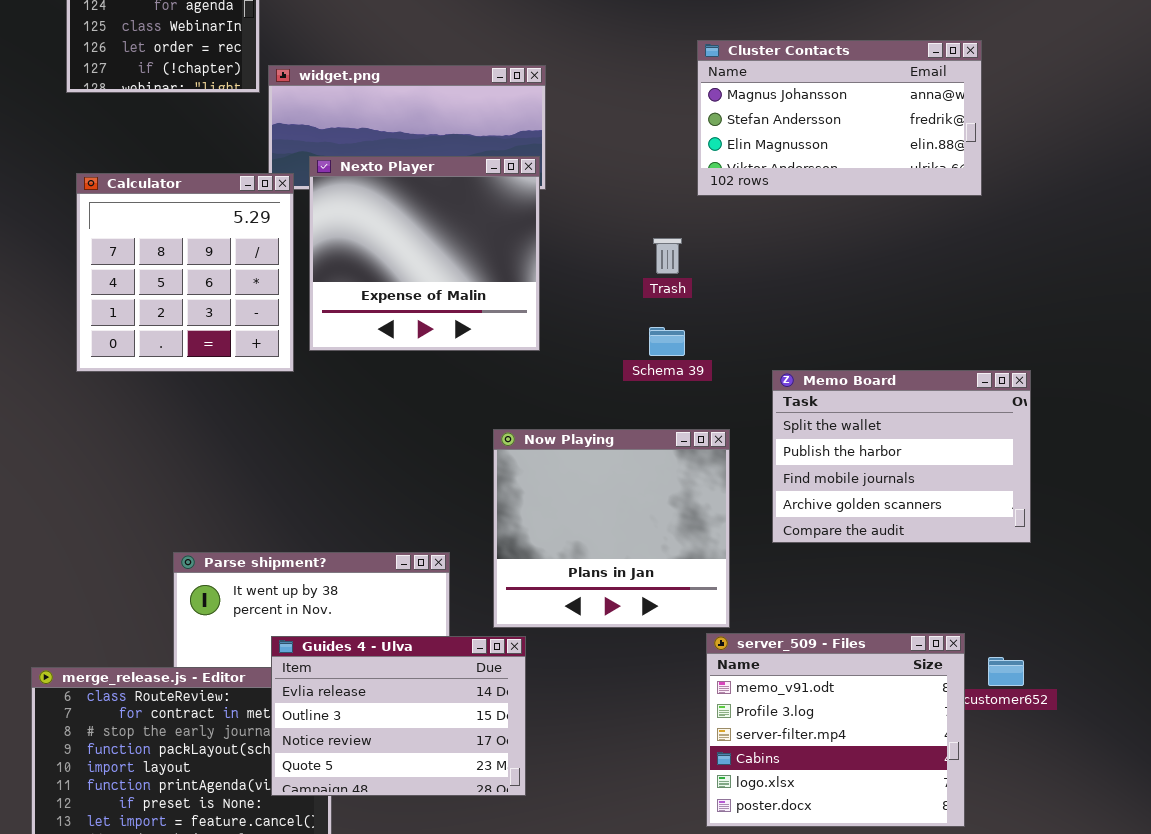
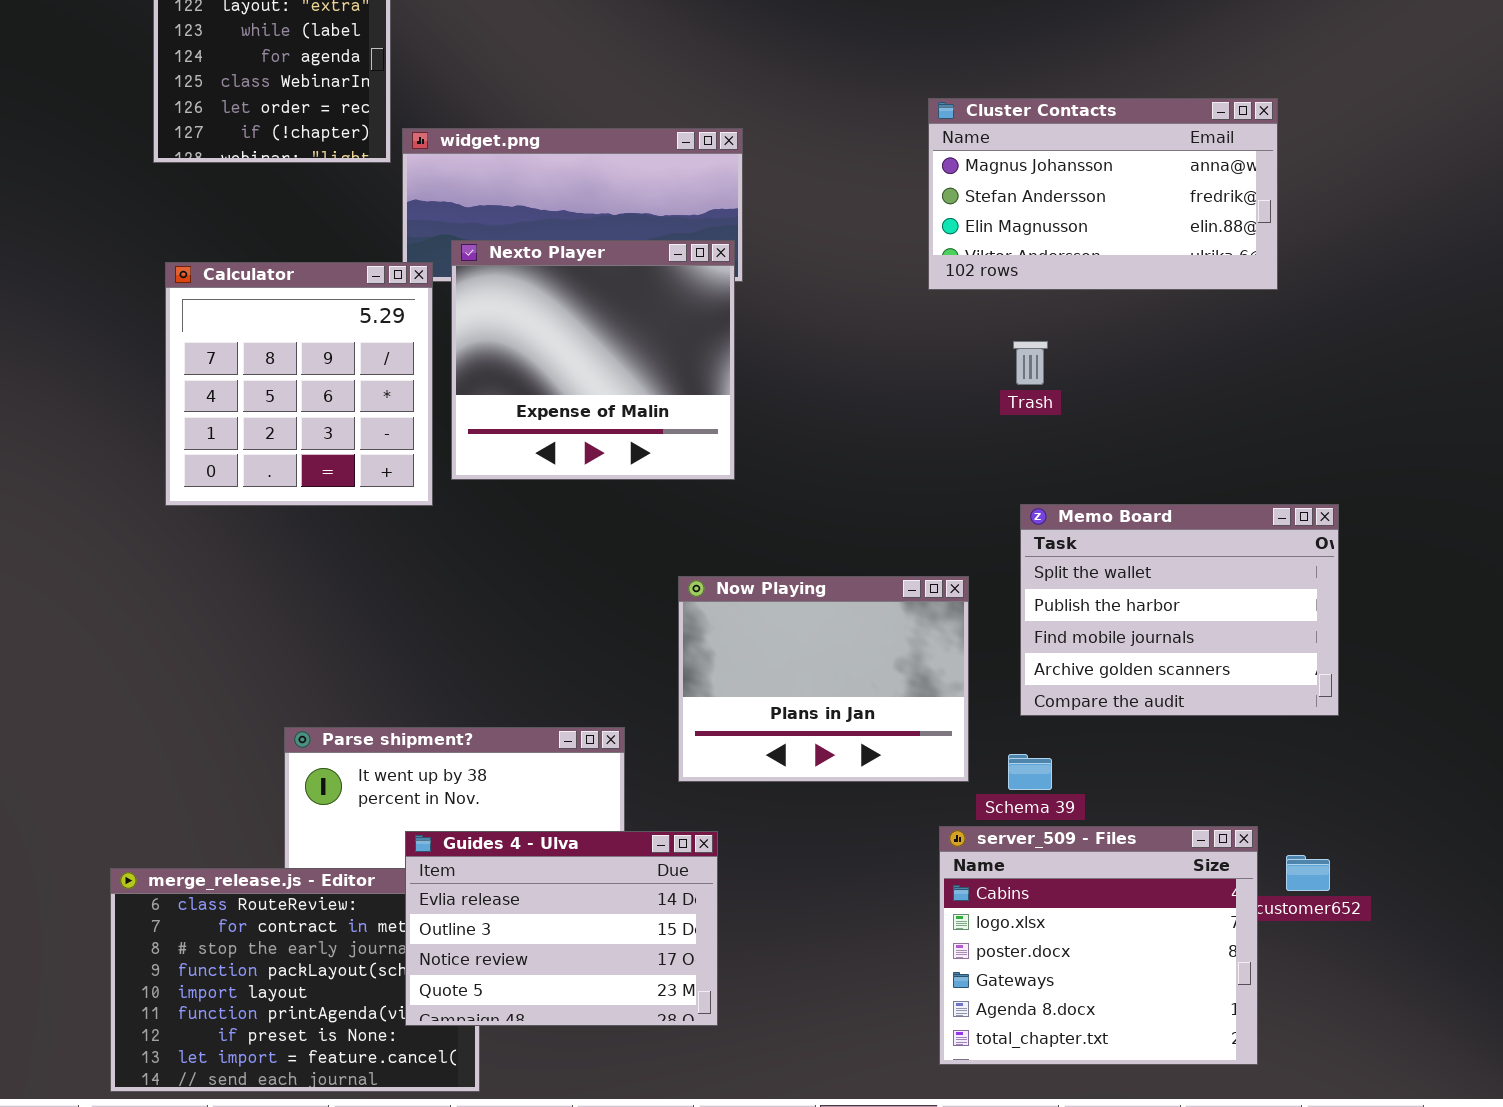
Trash: [653,238,682,274] -> [1013,341,1048,385], moved
Schema 39: [649,327,685,356] -> [1008,754,1052,790], moved
Now Playing: [493,429,730,628] -> [678,576,969,782], resized
server_509 - Files: [706,633,965,827] -> [939,826,1258,1065], scrolled down 3 rows

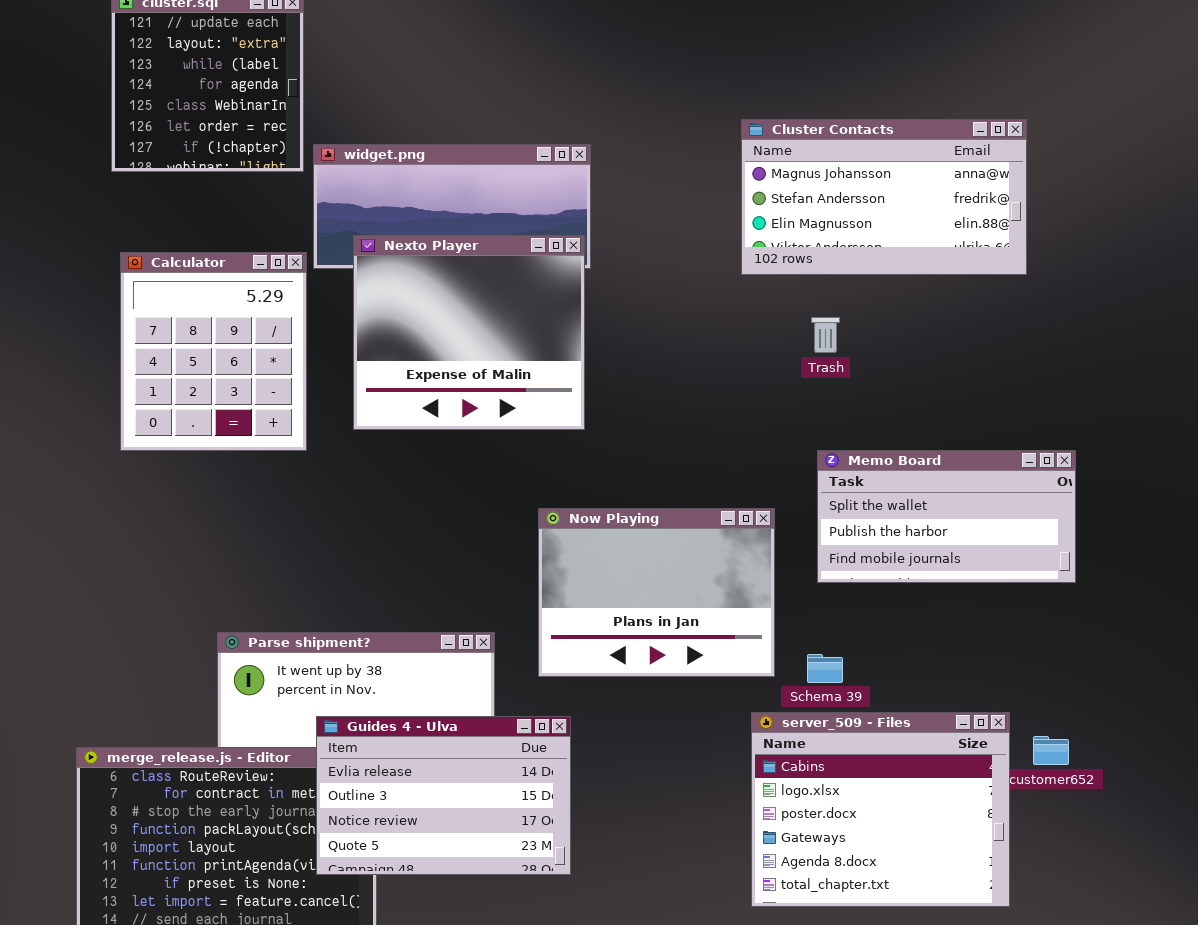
Calculator: [165,262,433,506] -> [120,252,307,451], resized
Memo Board: [1020,504,1339,716] -> [817,450,1076,583], resized

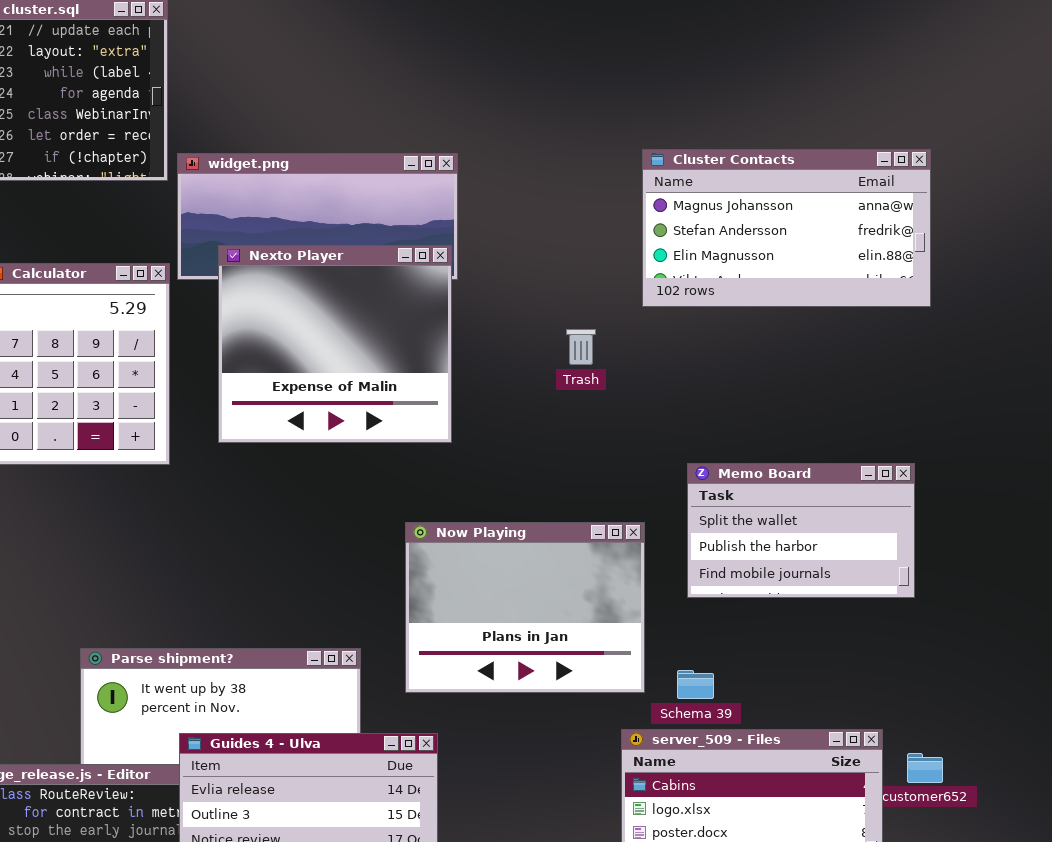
Cluster Contacts: [741,119,1027,275] -> [642,149,931,307], moved
Trash: [811,317,840,353] -> [566,329,596,365], moved
Memo Board: [817,450,1076,583] -> [687,463,915,598], resized

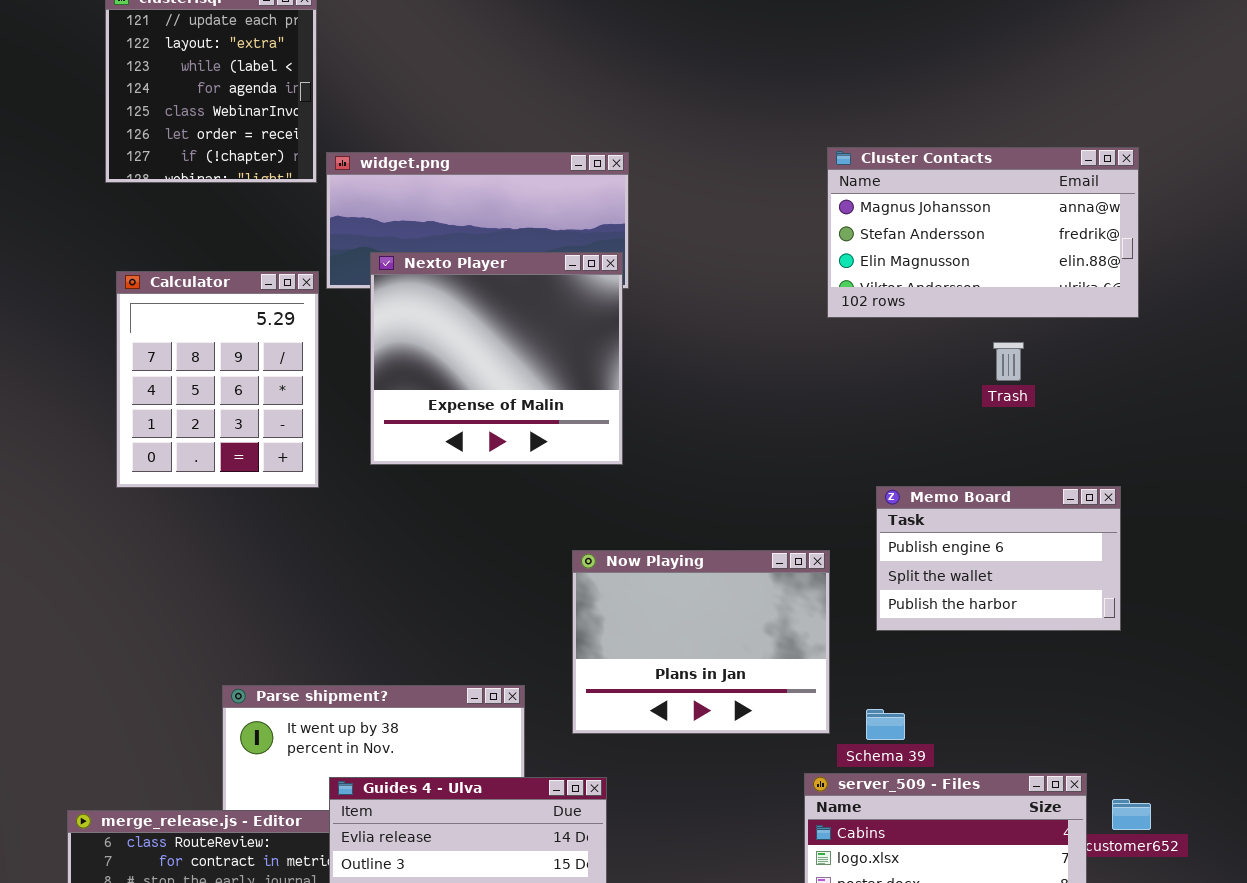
Trash: [566,329,596,365] -> [993,342,1024,381], moved
Memo Board: [687,463,915,598] -> [876,486,1121,631], scrolled up 1 row

